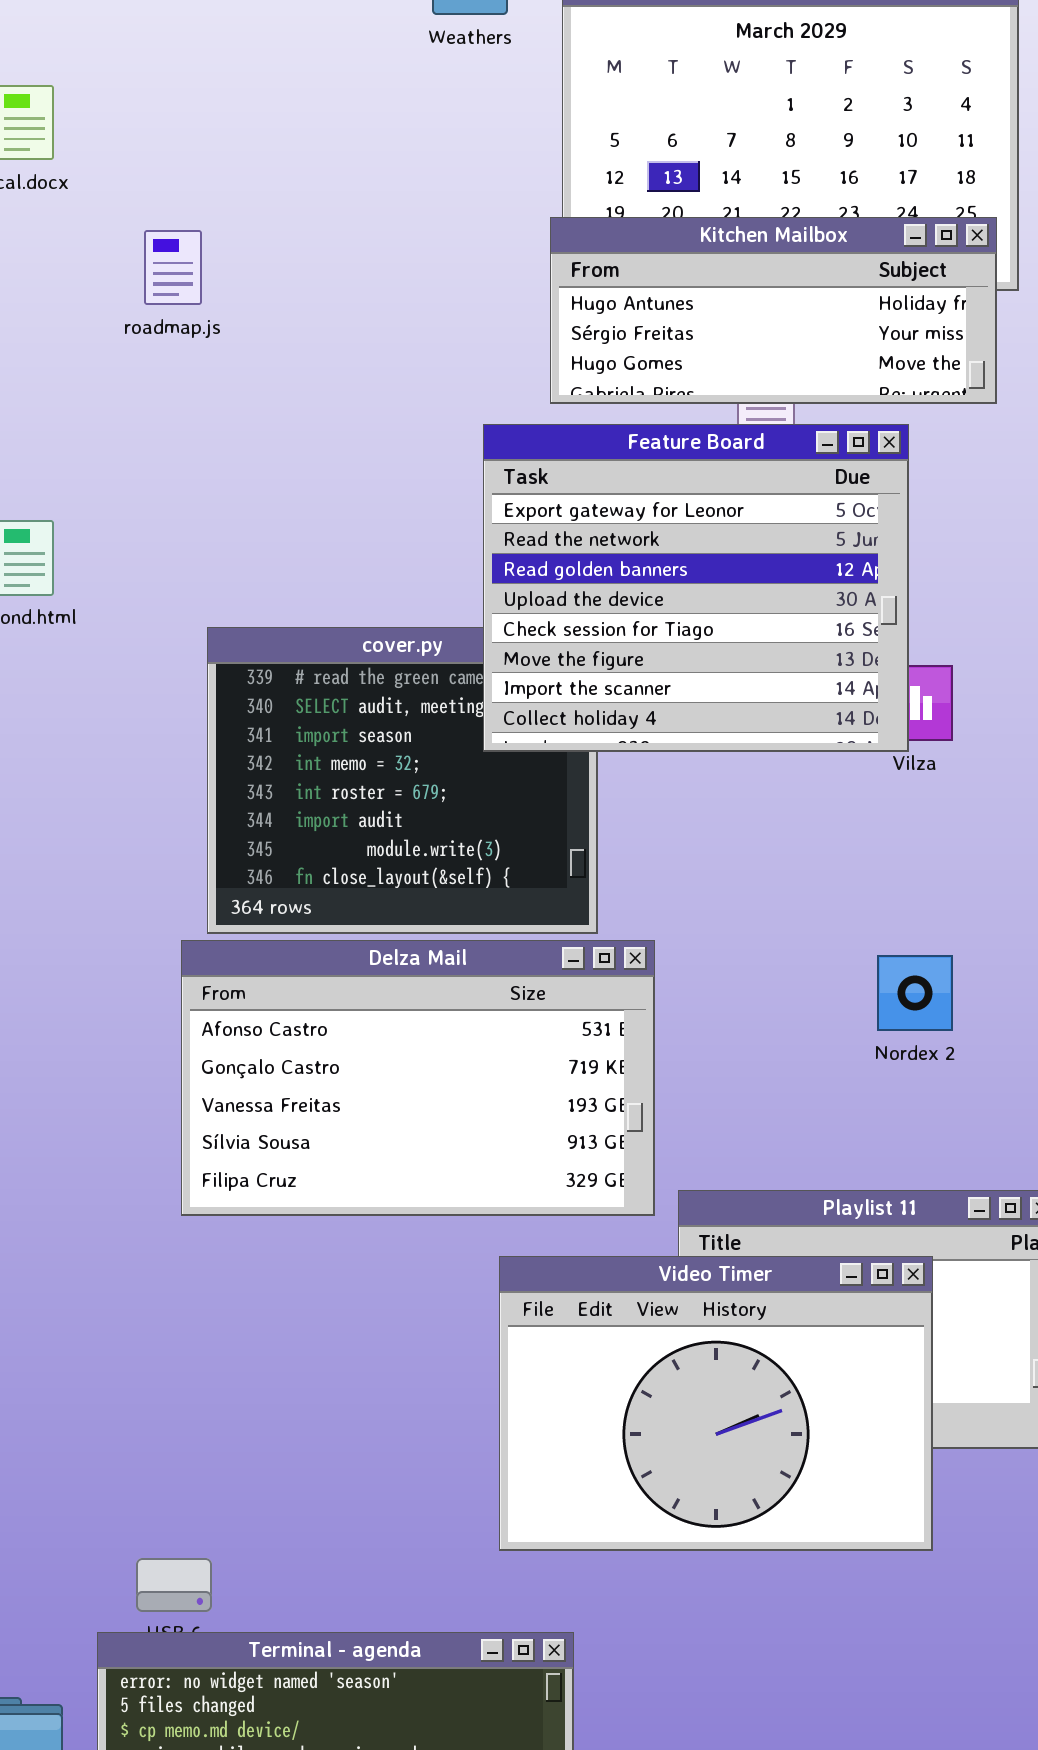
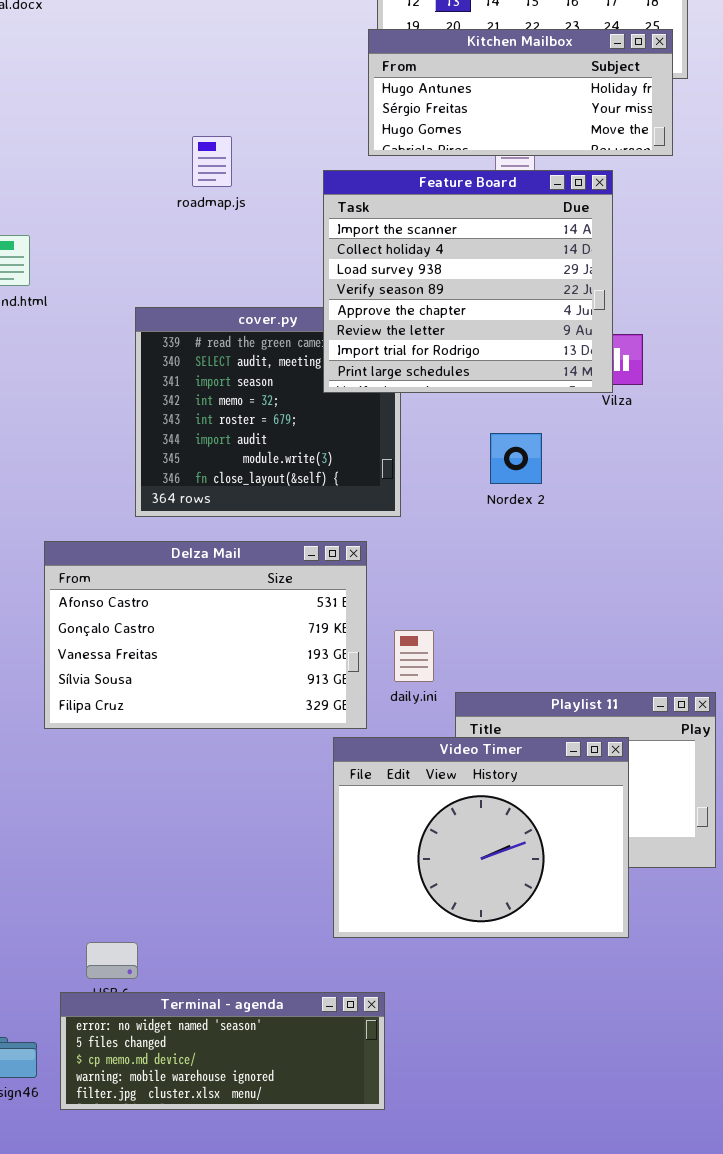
roadmap.js: [144,230,202,305] -> [192,136,232,187], moved
Feature Board: [483,424,909,752] -> [323,170,613,393], scrolled down 6 rows
Delza Mail: [181,940,655,1216] -> [44,541,367,729], moved
Nordex 2: [877,955,953,1031] -> [490,433,542,484], moved

